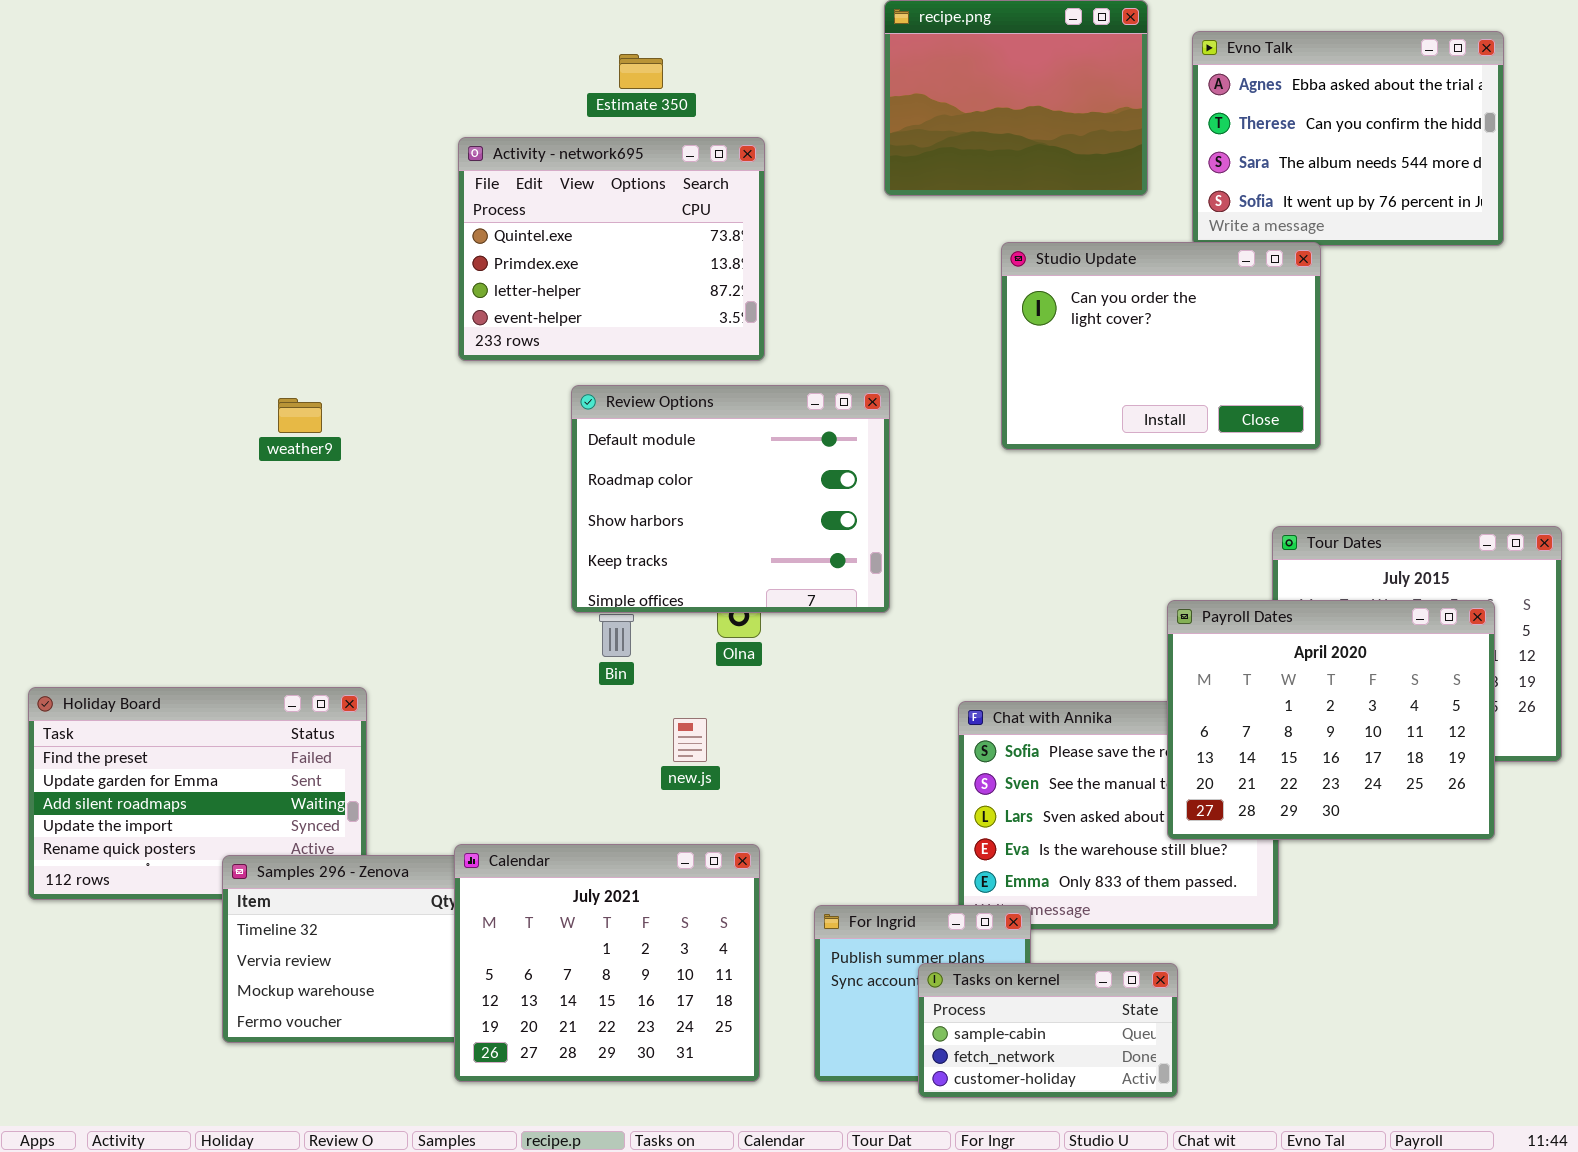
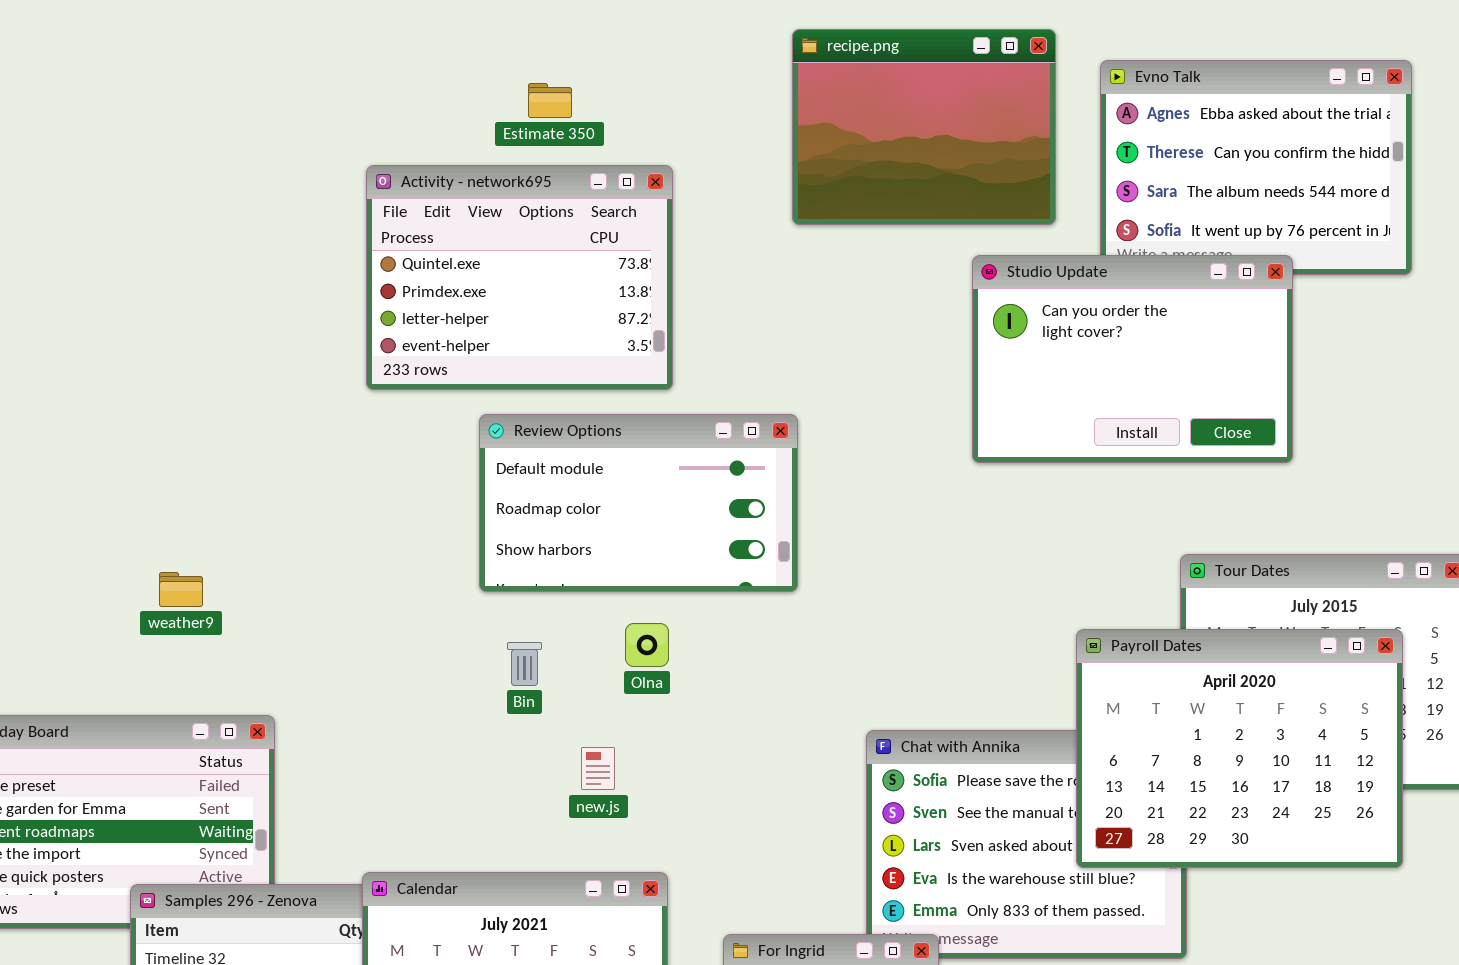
Studio Update: [1001,242,1321,450] -> [972,255,1293,463], moved
Review Options: [571,385,890,613] -> [479,414,798,592], resized
weather9: [278,398,322,433] -> [159,572,203,607], moved

